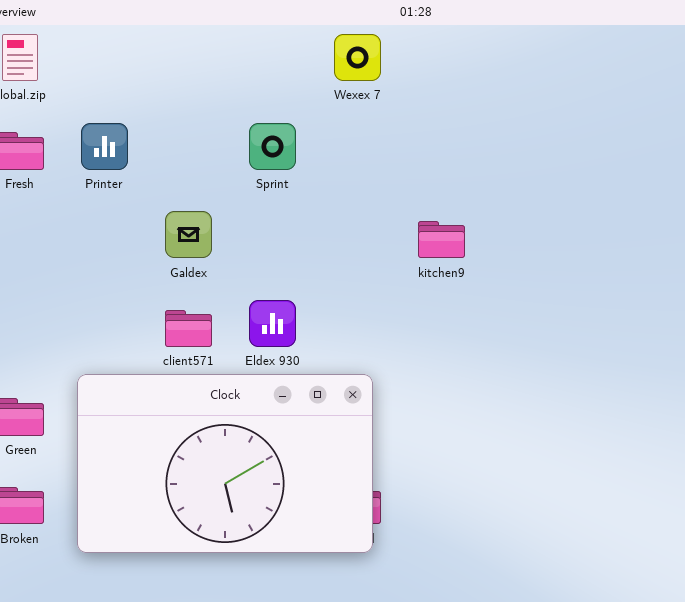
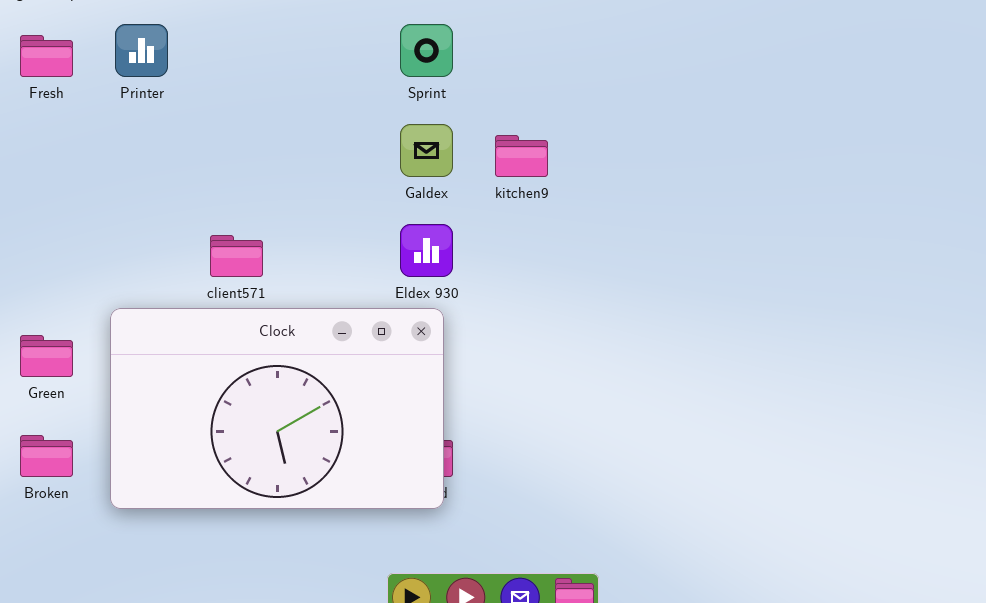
Sprint: [249,123,296,170] -> [400,24,453,77], moved
Galdex: [165,211,212,258] -> [400,124,453,177], moved
Eldex 930: [249,300,296,347] -> [400,224,453,277], moved

